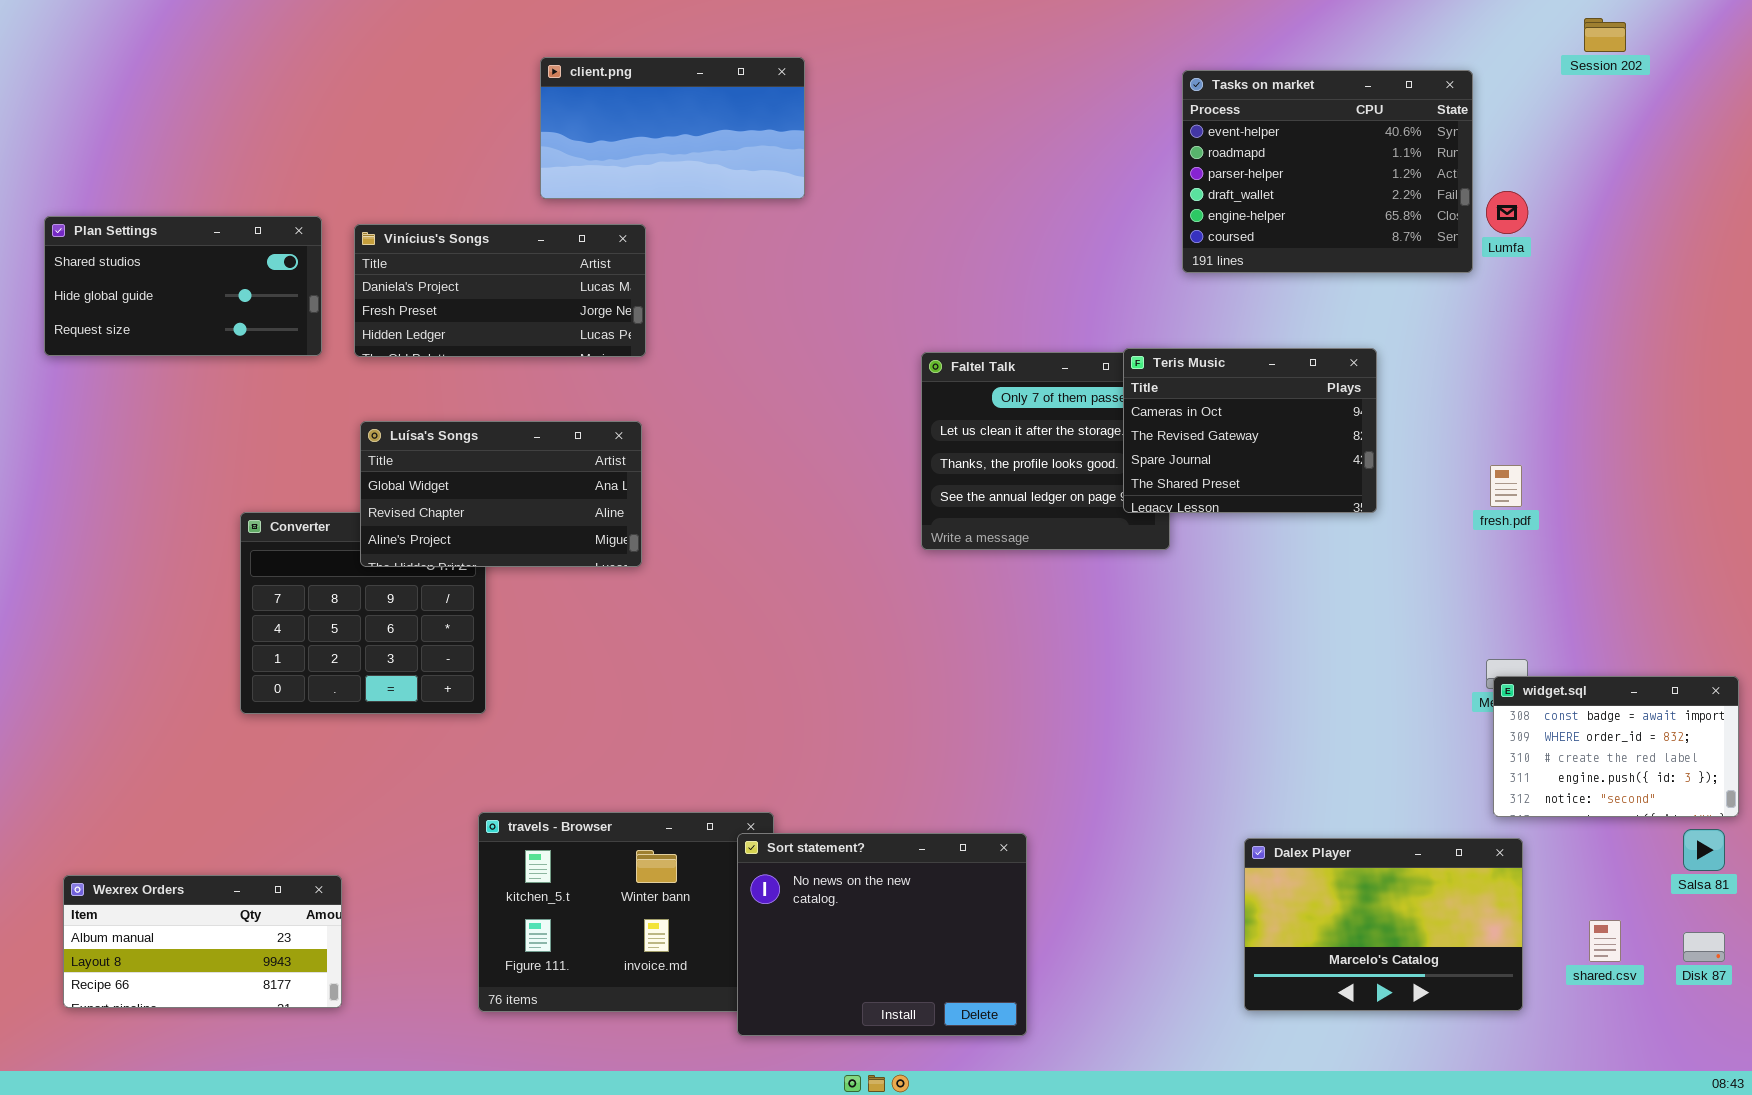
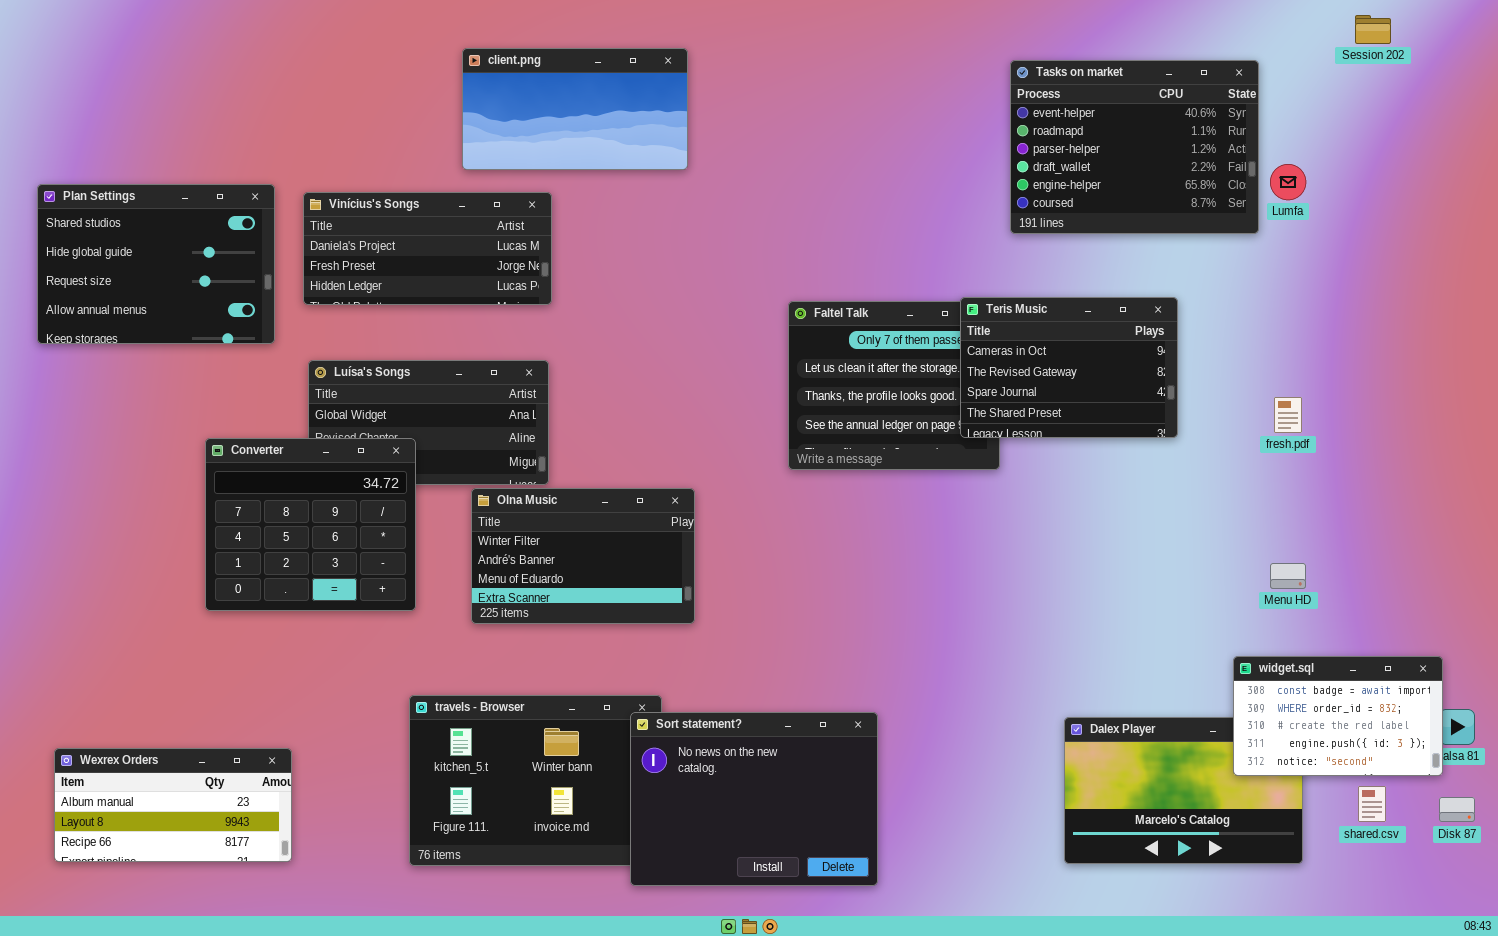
Plan Settings: [44,216,322,356] -> [37,184,275,344], resized
Converter: [240,512,486,714] -> [205,438,416,611], raised
Olna Music: none -> [471,488,695,624], opened
widget.sql: [1493,676,1739,817] -> [1233,656,1443,776], moved

